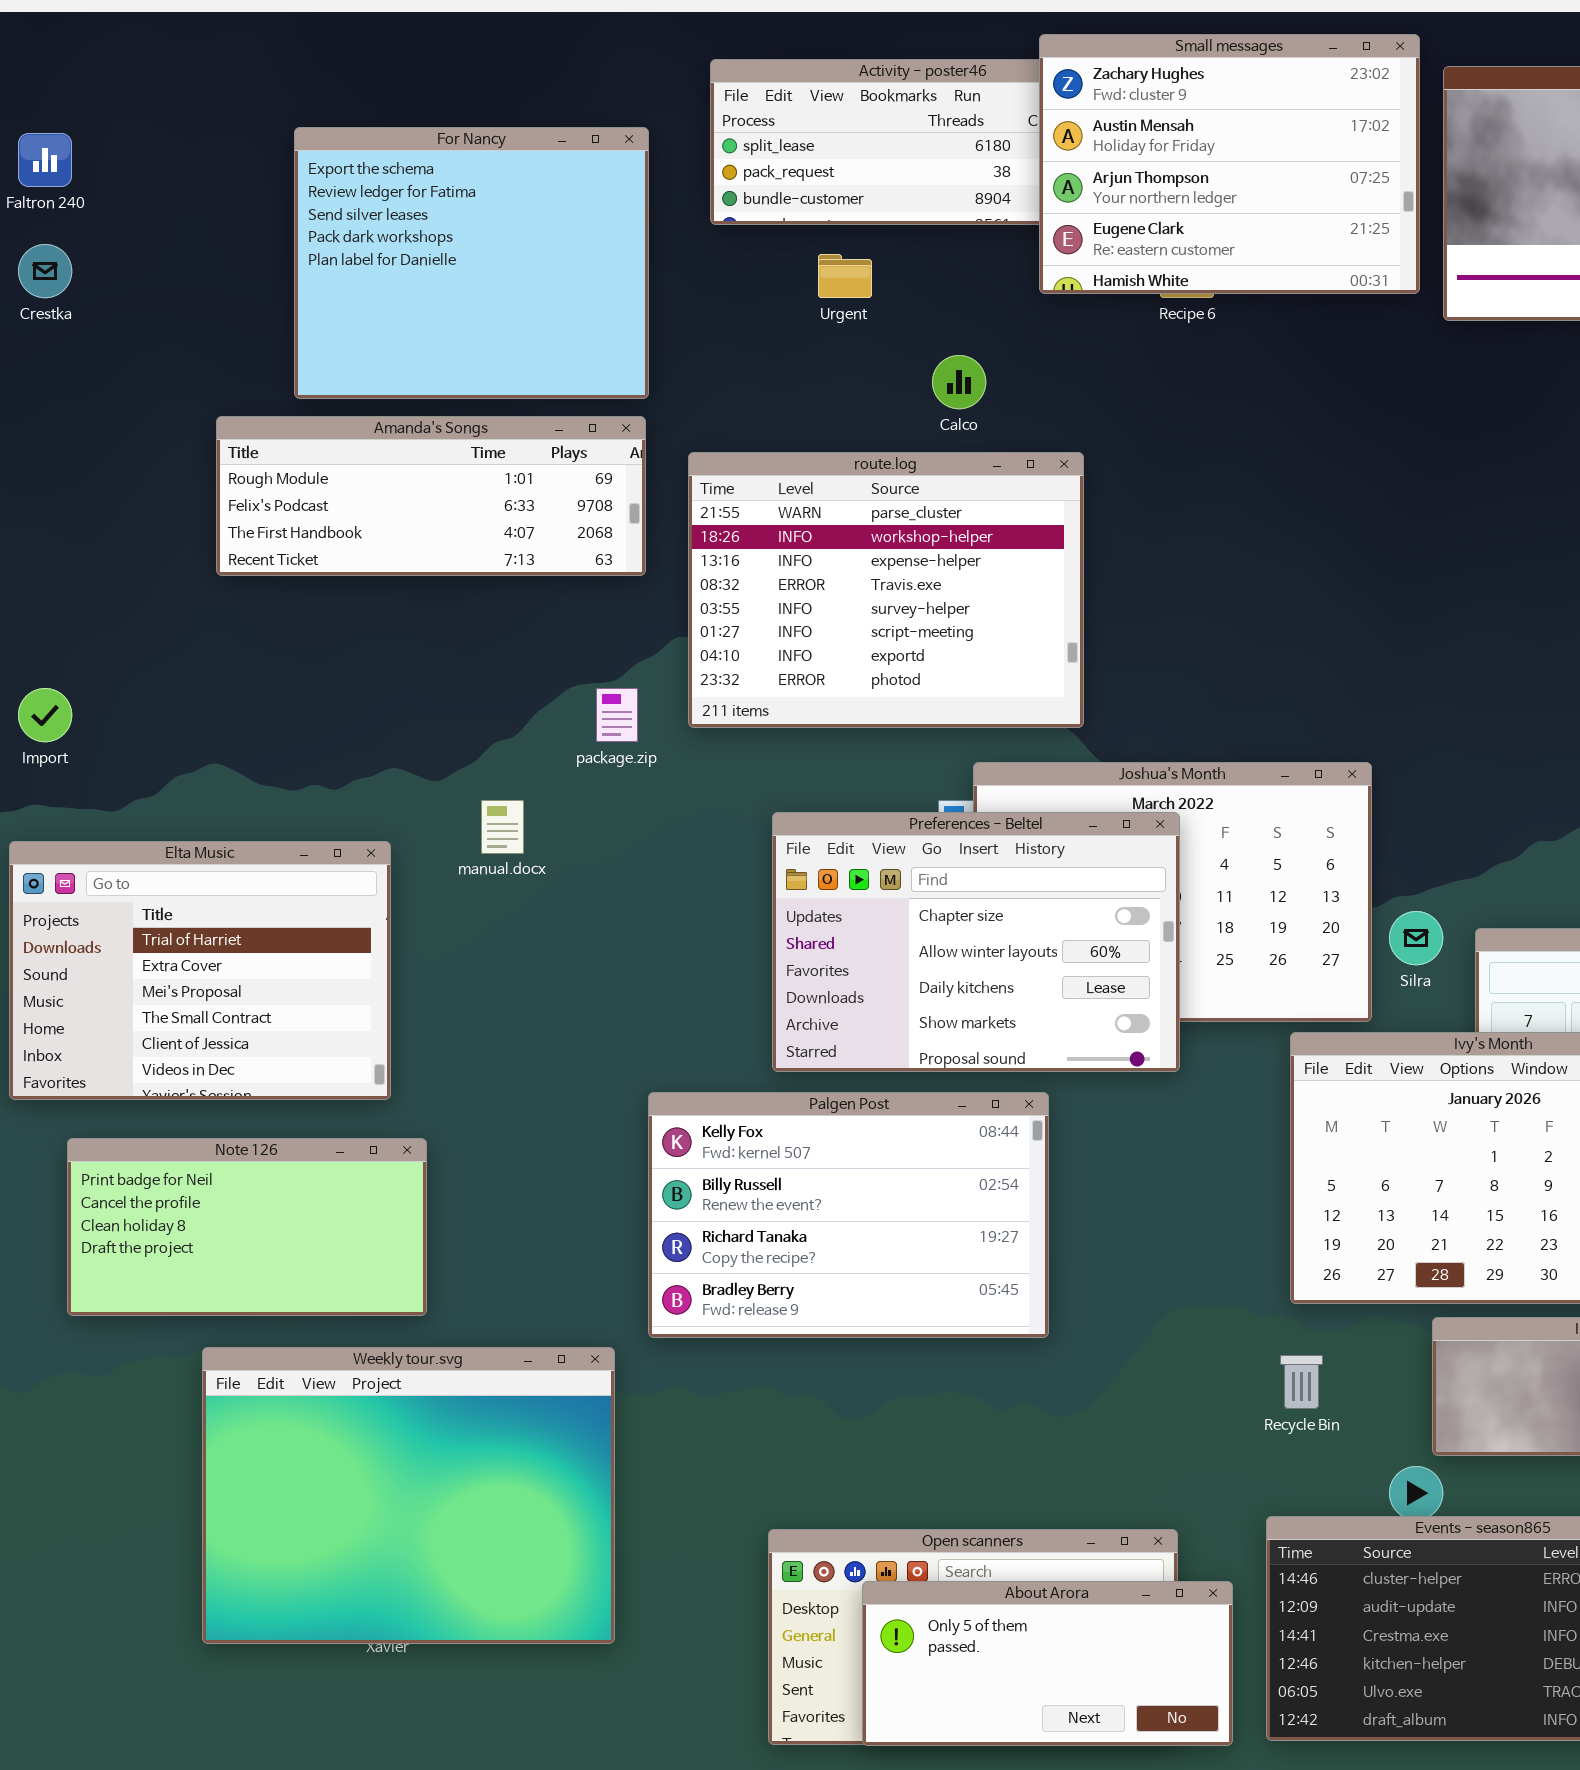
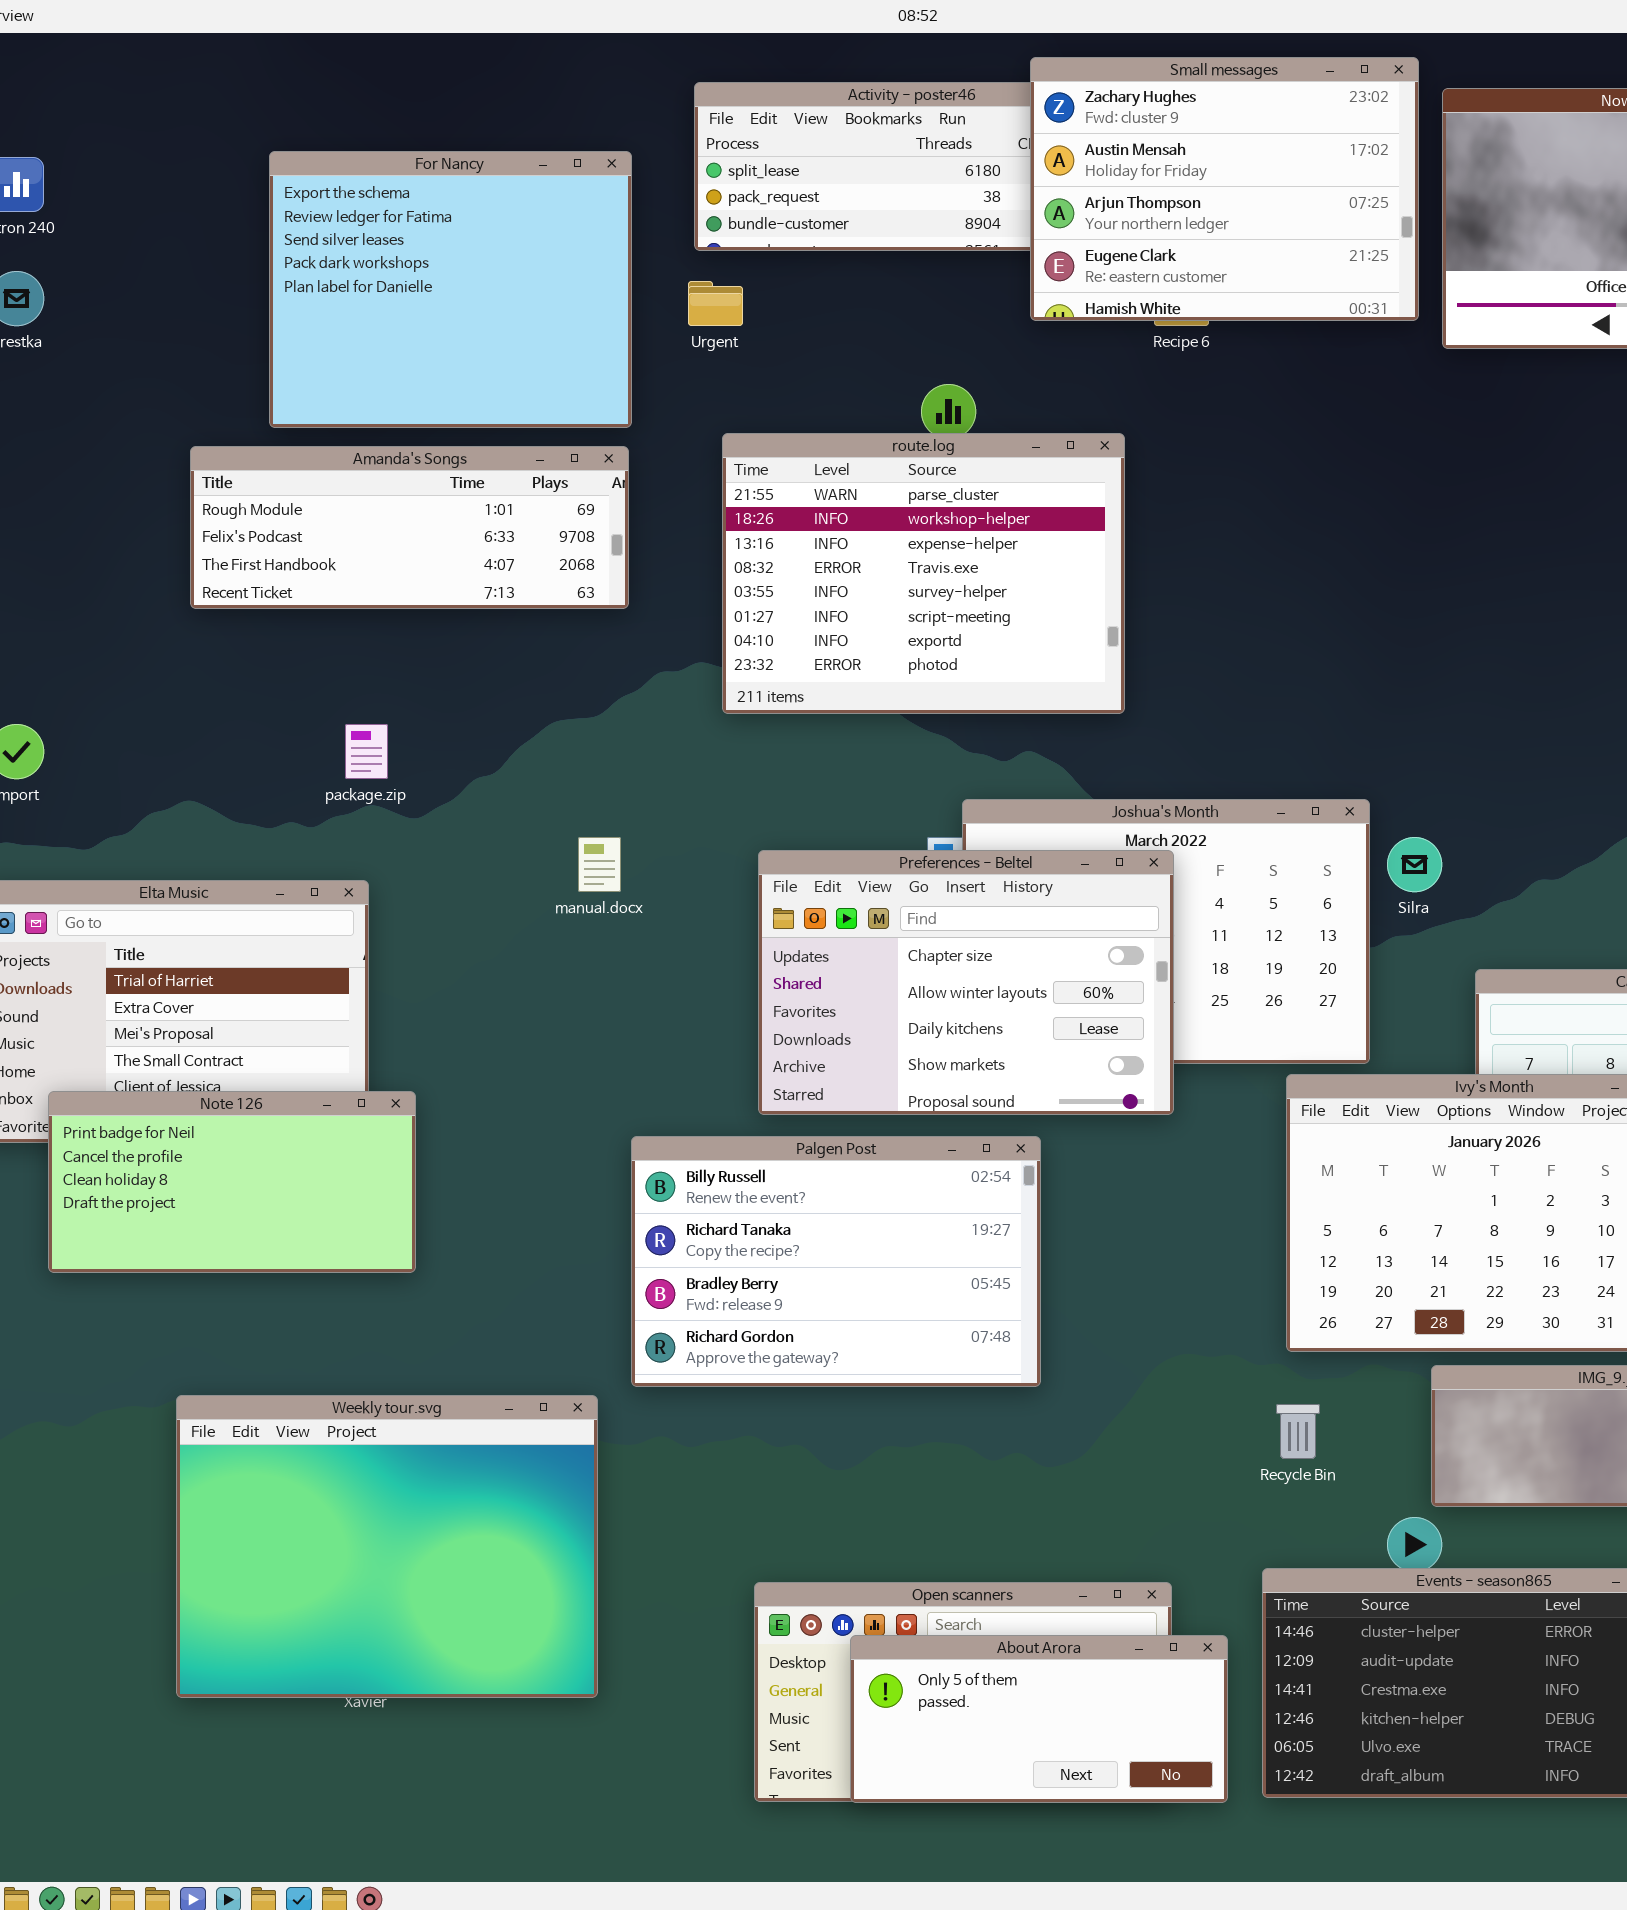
Urgent: [818,254,872,298] -> [688,281,743,326], moved
route.log: [688,452,1084,728] -> [722,433,1125,714], moved
package.zip: [596,688,638,742] -> [345,724,388,779], moved
manual.docx: [481,800,524,854] -> [578,837,621,892], moved
Silra: [1389,911,1443,965] -> [1387,837,1442,892], moved
Palgen Post: [648,1092,1049,1338] -> [631,1136,1041,1387], scrolled down 1 row
Note 126: [67,1138,427,1316] -> [48,1091,416,1273], moved

